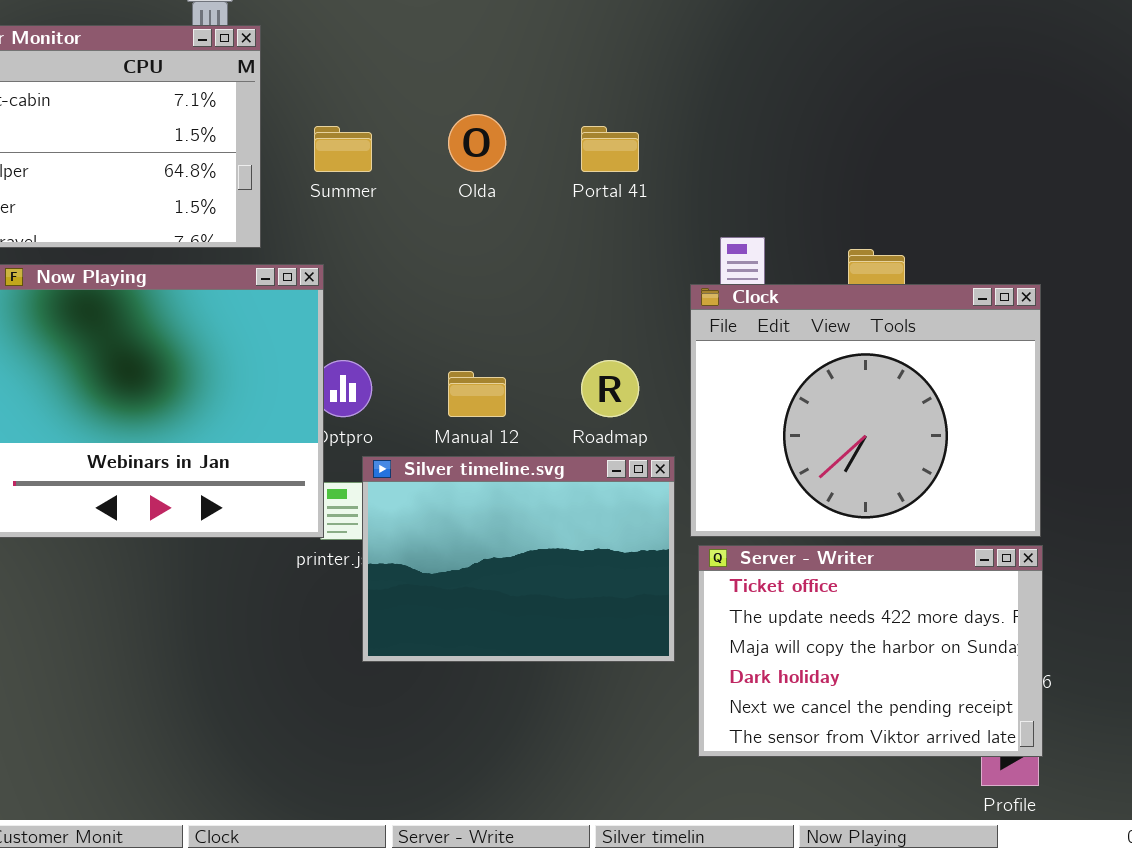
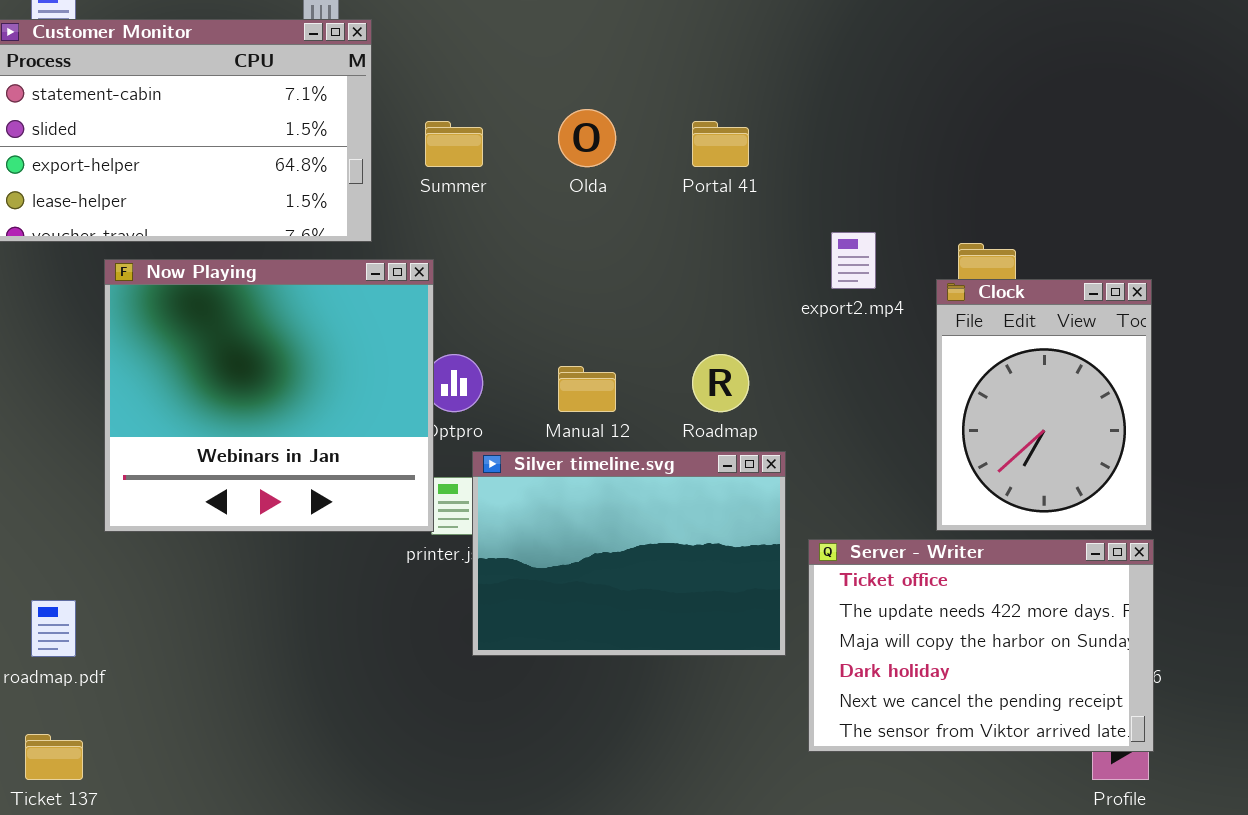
Clock: [690,284,1041,537] -> [936,279,1152,531], resized

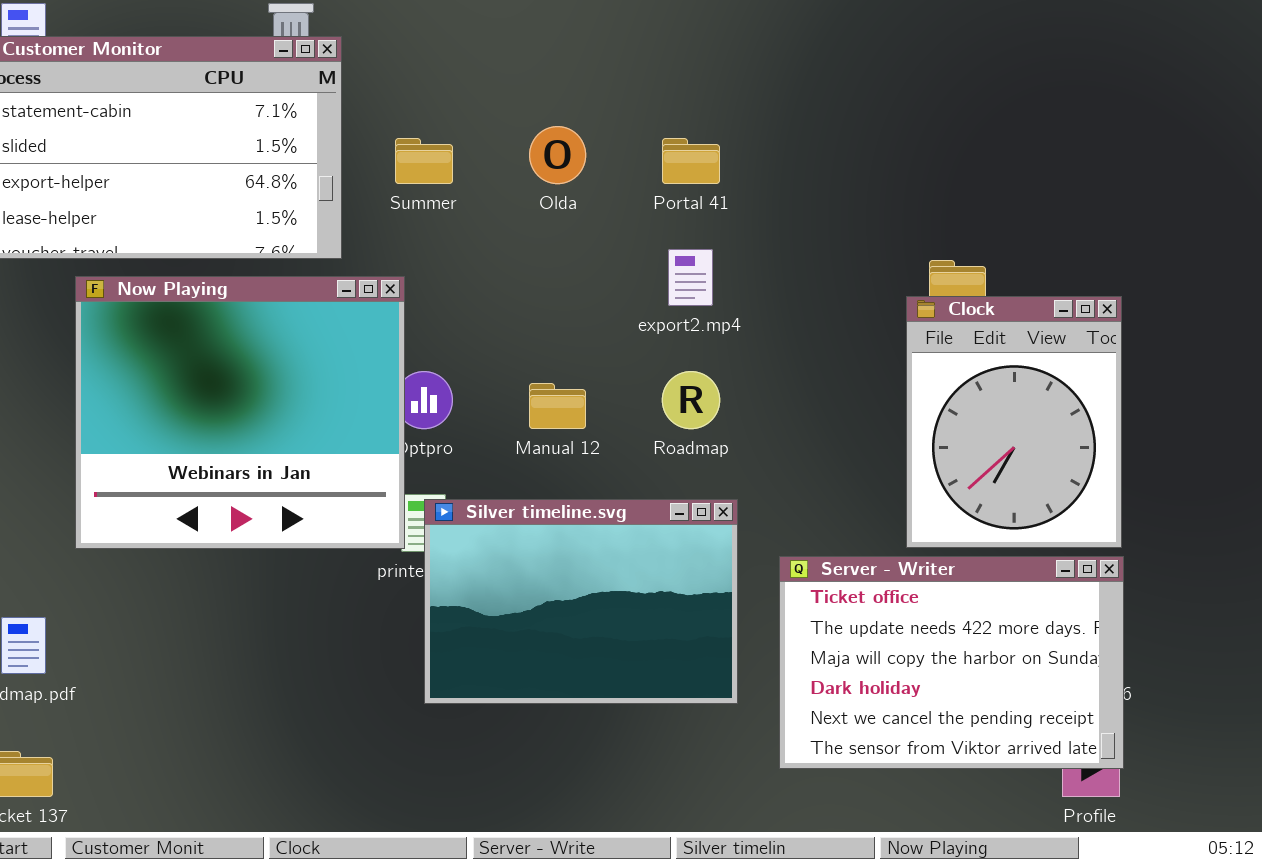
export2.mp4: [831,232,876,289] -> [668,249,713,306], moved
Silver timeline.svg: [472,451,786,656] -> [424,499,738,704], moved

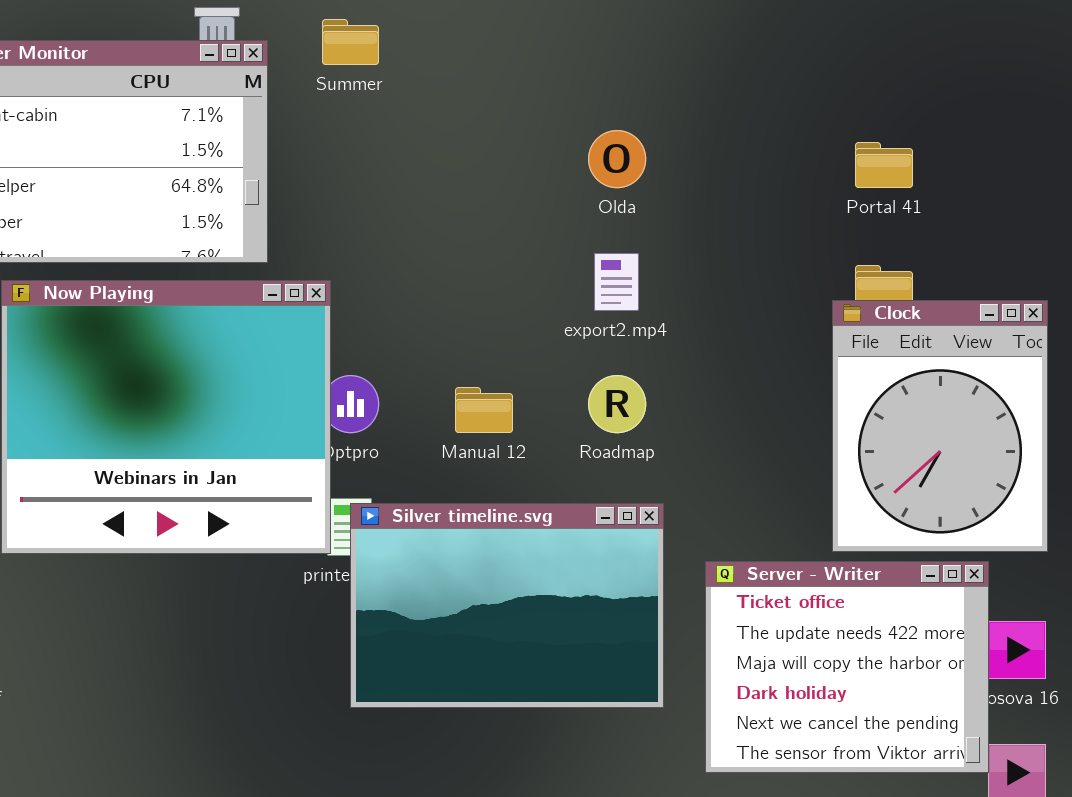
Olda: [529,126,586,184] -> [588,130,646,188], moved
Summer: [395,138,453,184] -> [322,19,379,65], moved
Portal 41: [662,138,720,184] -> [855,142,913,188], moved
Server - Writer: [779,556,1124,769] -> [705,561,989,773], resized

